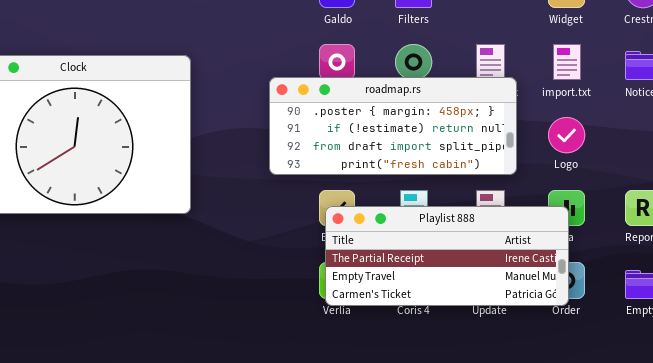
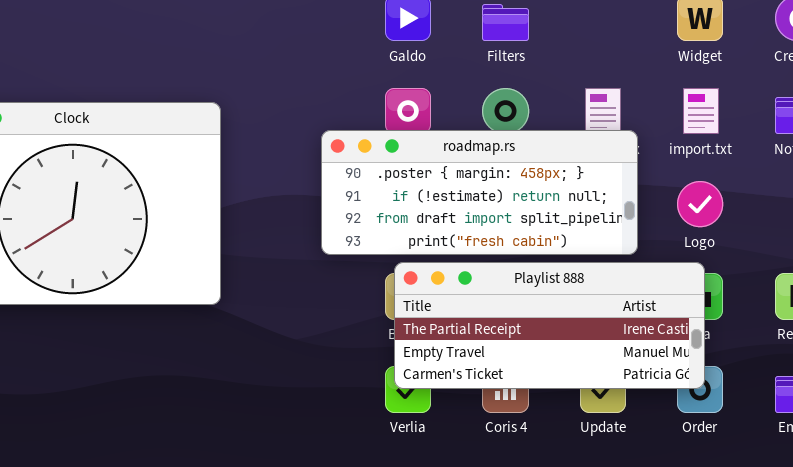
Playlist 888: [325,206,569,306] -> [394,262,705,389], moved

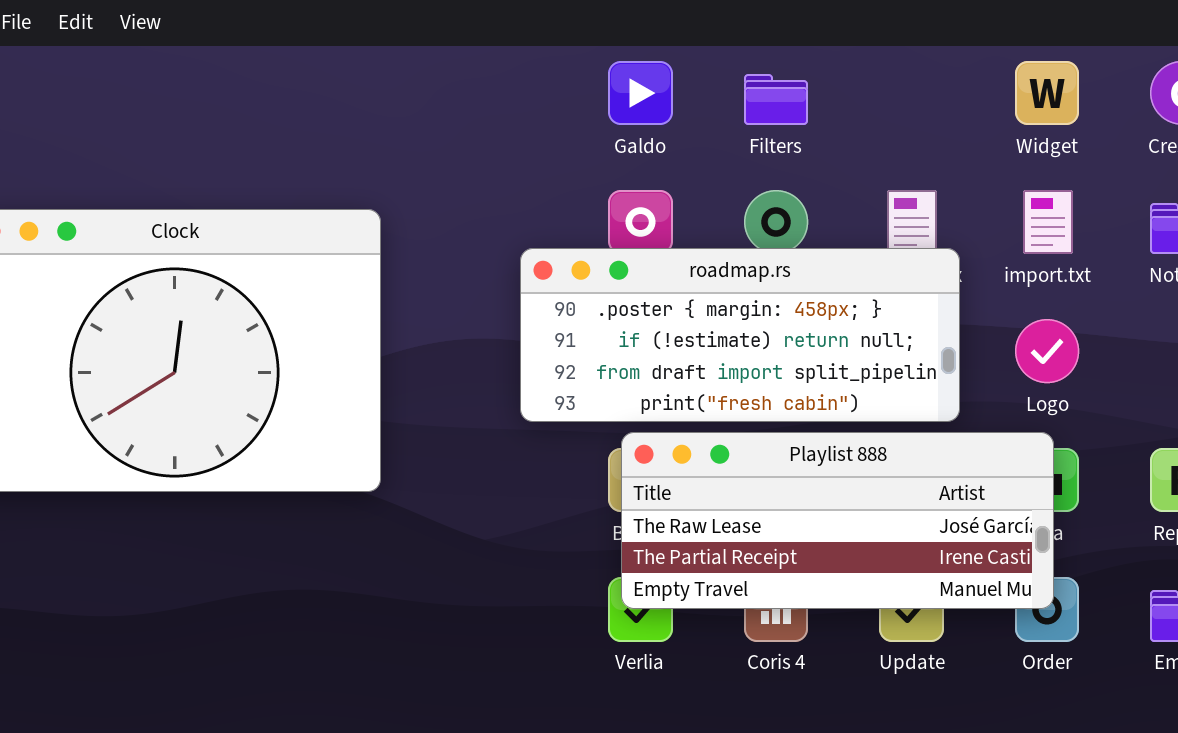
Playlist 888: [394,262,705,389] -> [621,432,1054,609], scrolled up 1 row

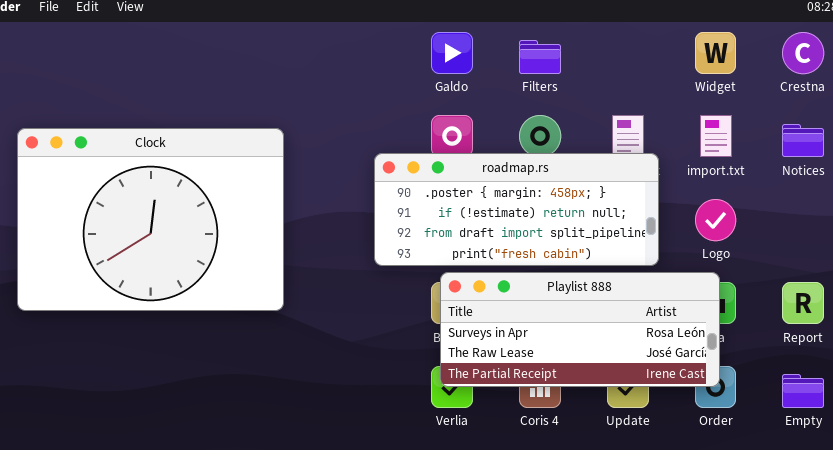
Playlist 888: [621,432,1054,609] -> [440,272,720,387], scrolled up 1 row

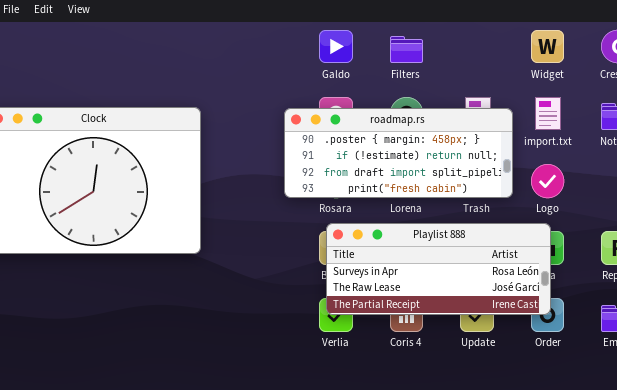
roadmap.rs: [374,153,659,266] -> [284,108,513,198], moved

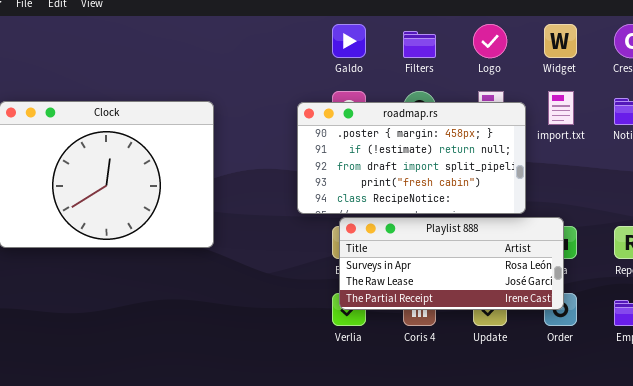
roadmap.rs: [284,108,513,198] -> [297,102,526,214], resized
Logo: [531,164,564,198] -> [473,24,507,58], moved

